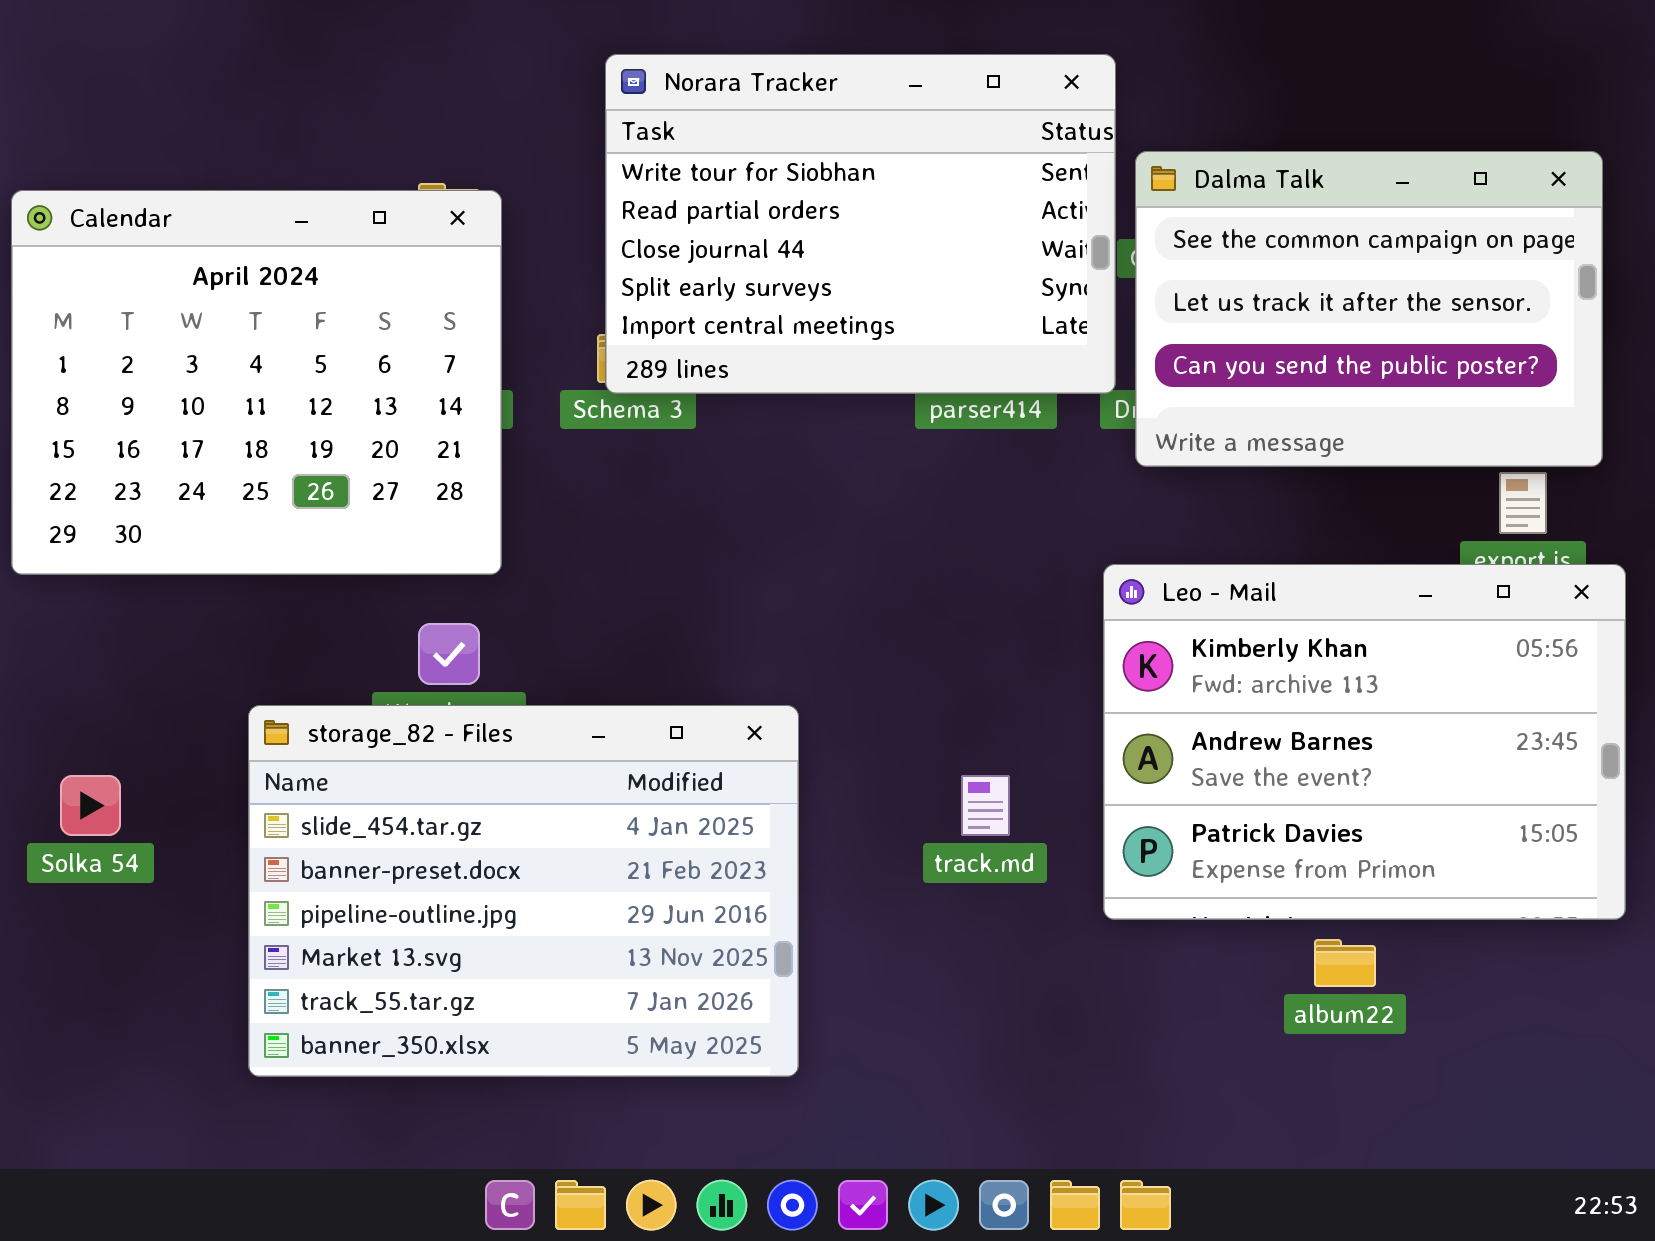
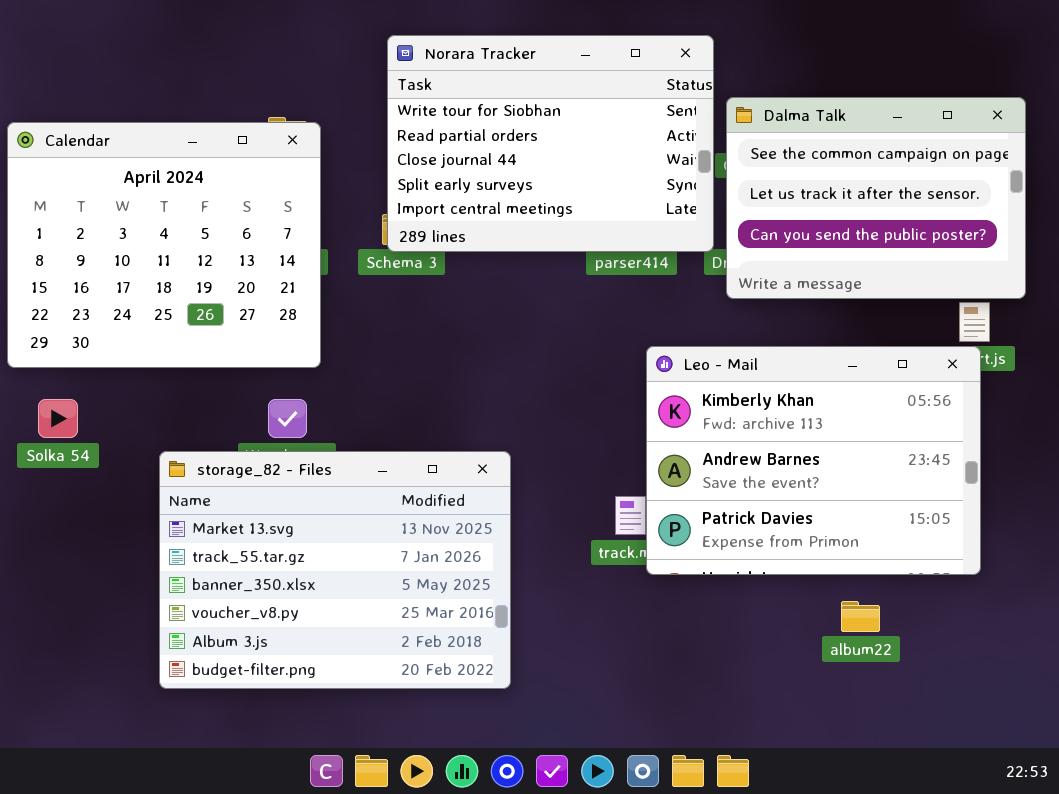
Leo - Mail: [1103,564,1626,920] -> [646,346,981,575], moved
storage_82 - Files: [248,705,799,1077] -> [159,451,511,689], scrolled down 3 rows
Solka 54: [60,775,121,836] -> [38,399,78,438], moved

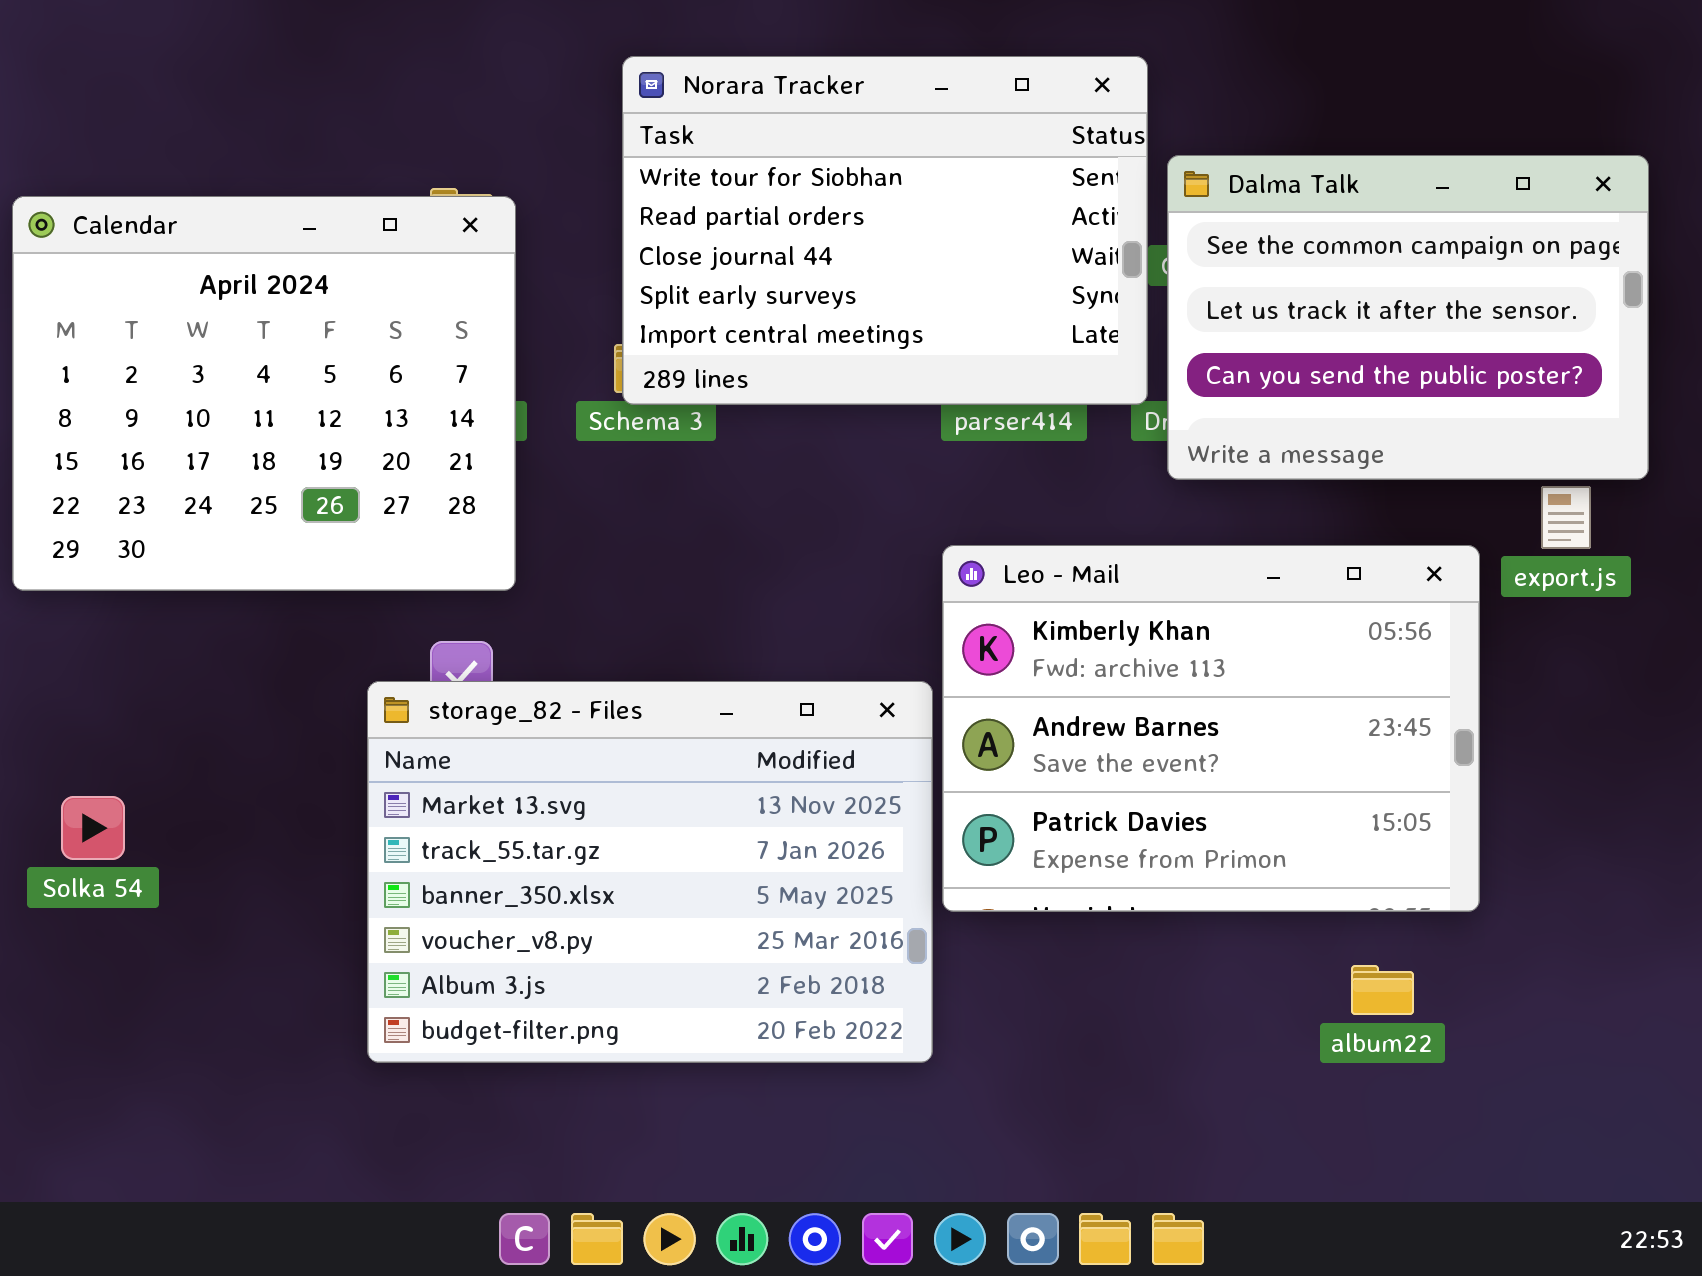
Leo - Mail: [646,346,981,575] -> [942,545,1480,912], moved
Solka 54: [38,399,78,438] -> [61,796,125,860], moved
storage_82 - Files: [159,451,511,689] -> [367,681,933,1063], moved

